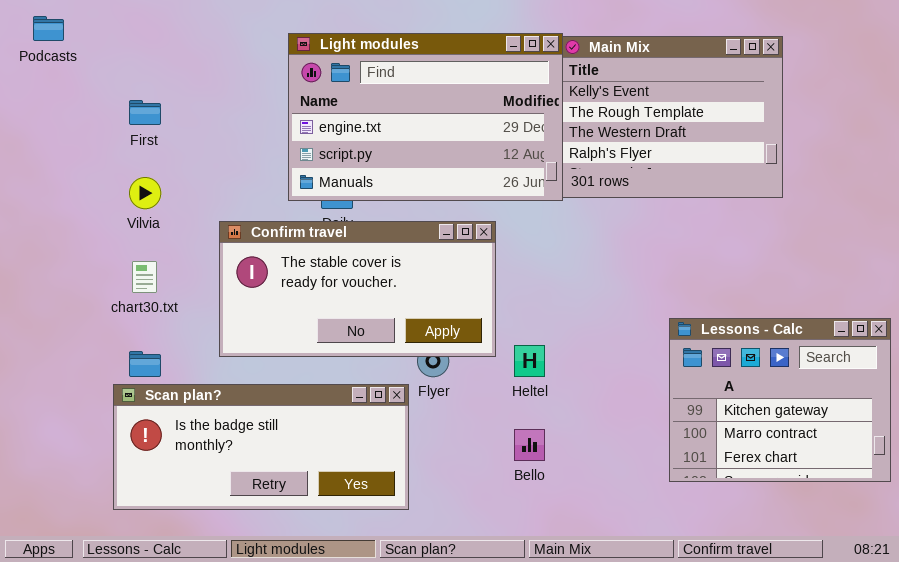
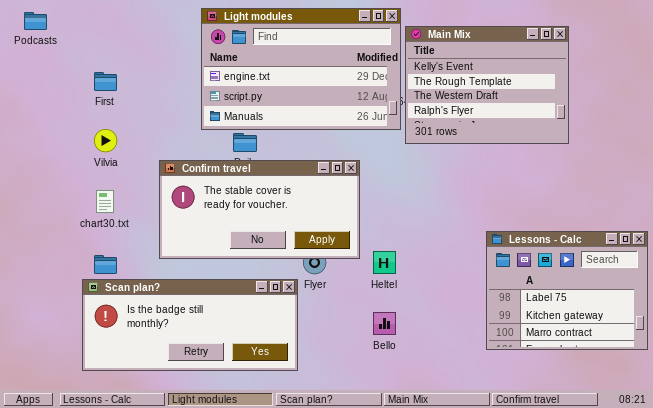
Light modules: [288,33,563,201] -> [201,8,401,130], moved
Lessons - Calc: [669,318,891,482] -> [486,231,648,350], scrolled up 1 row

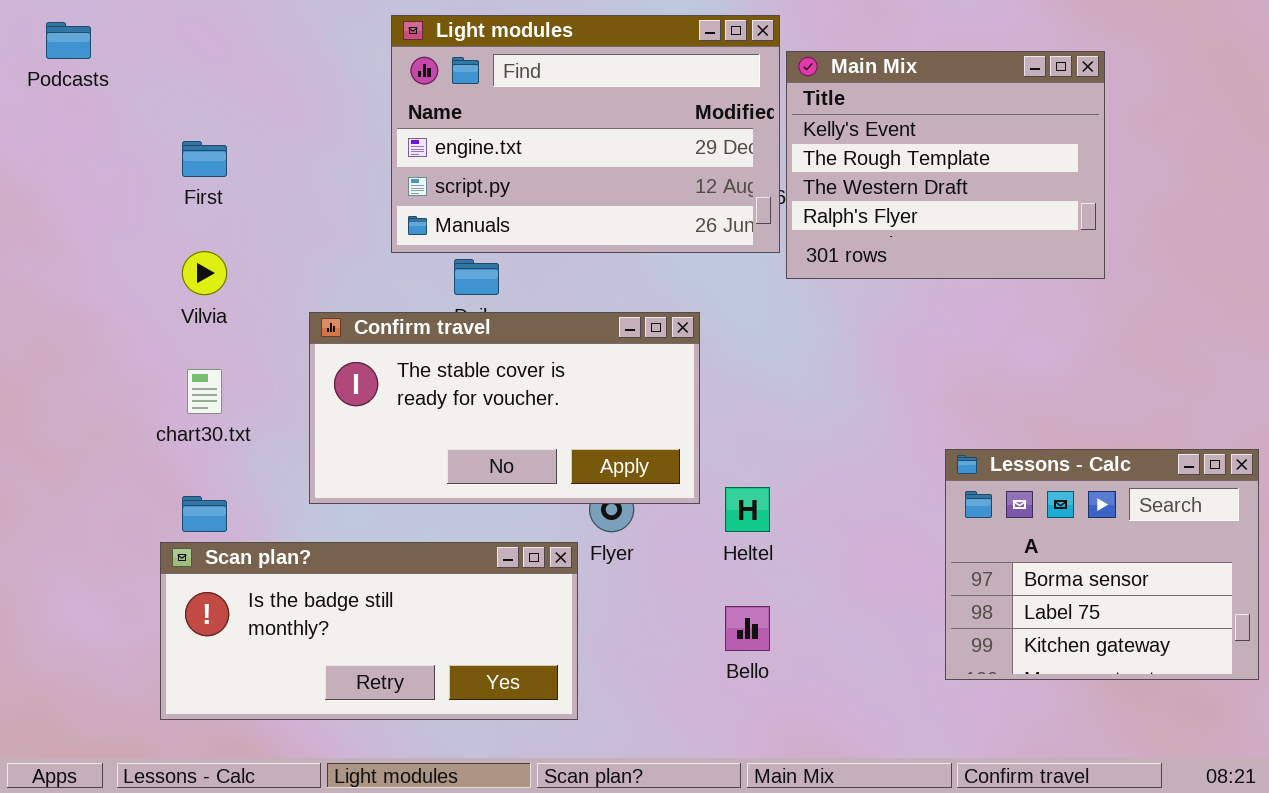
Lessons - Calc: [486,231,648,350] -> [945,449,1259,680], scrolled up 1 row

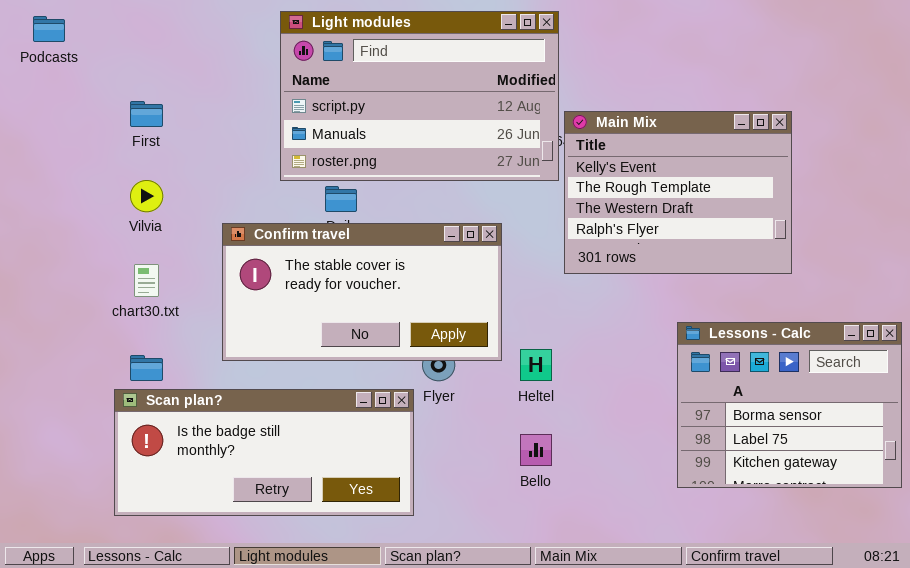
Light modules: [391,15,780,253] -> [280,11,559,181], scrolled down 1 row
Main Mix: [786,51,1105,279] -> [564,111,792,274], moved

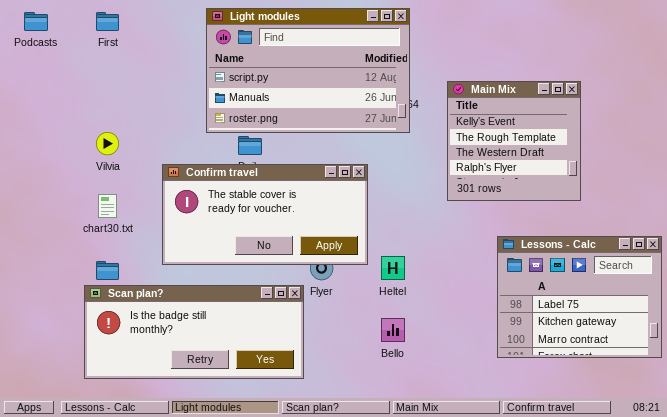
First: [130,101,163,127] -> [96,12,119,31], moved
Main Mix: [564,111,792,274] -> [447,81,581,201], resized
Lessons - Calc: [677,322,902,488] -> [497,236,662,358], scrolled down 1 row

